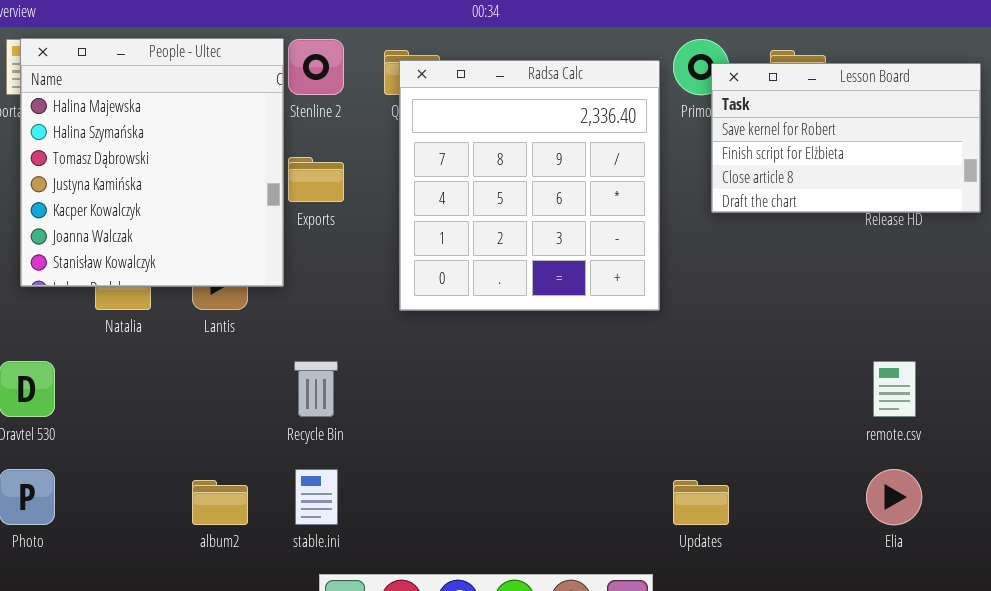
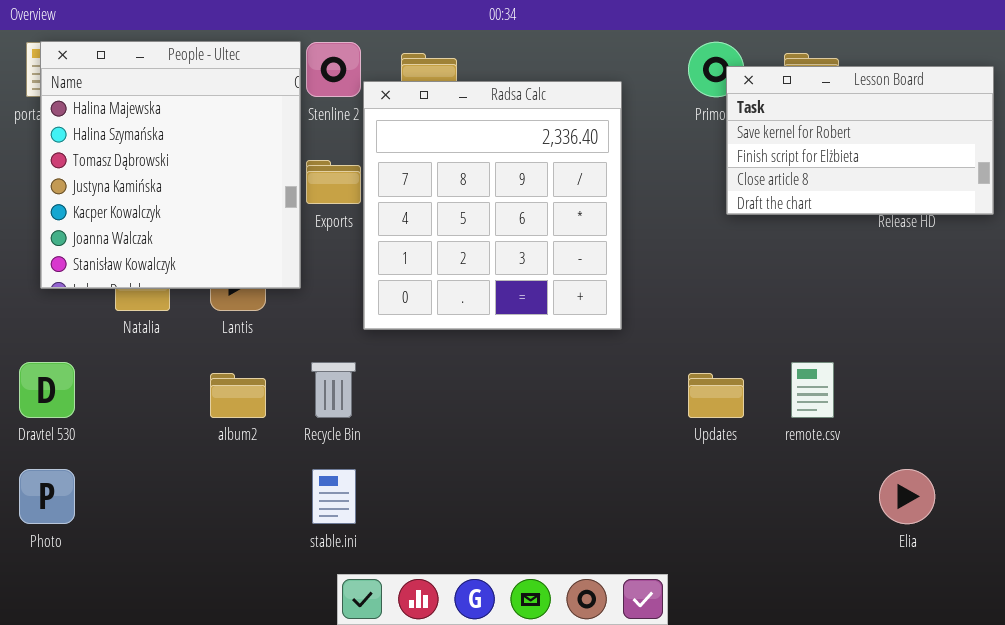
Radsa Calc: [399,60,660,311] -> [363,81,622,330], moved
remote.csv: [873,361,916,417] -> [791,362,834,418], moved
album2: [192,480,248,525] -> [210,373,266,418], moved
Updates: [673,480,729,525] -> [688,373,744,418], moved

